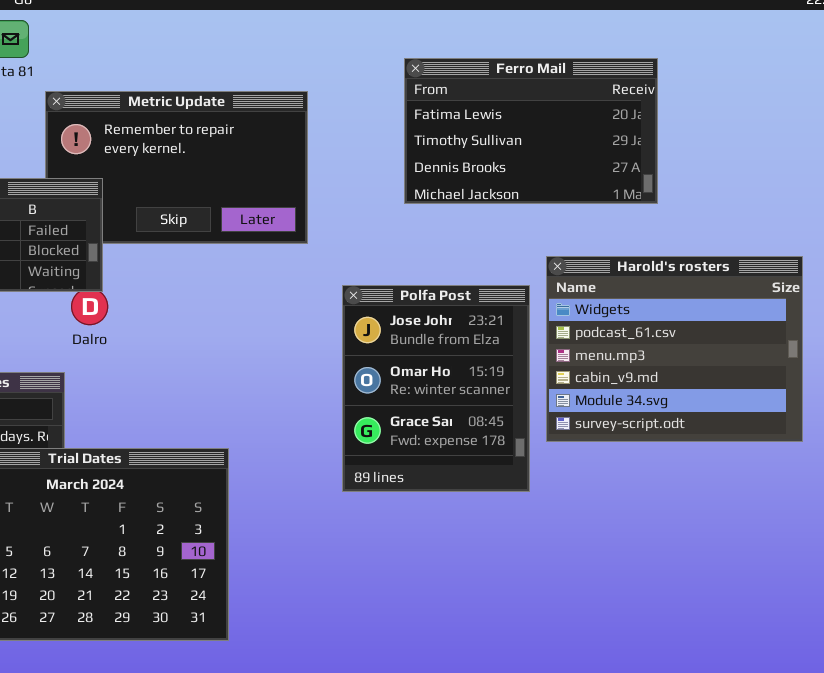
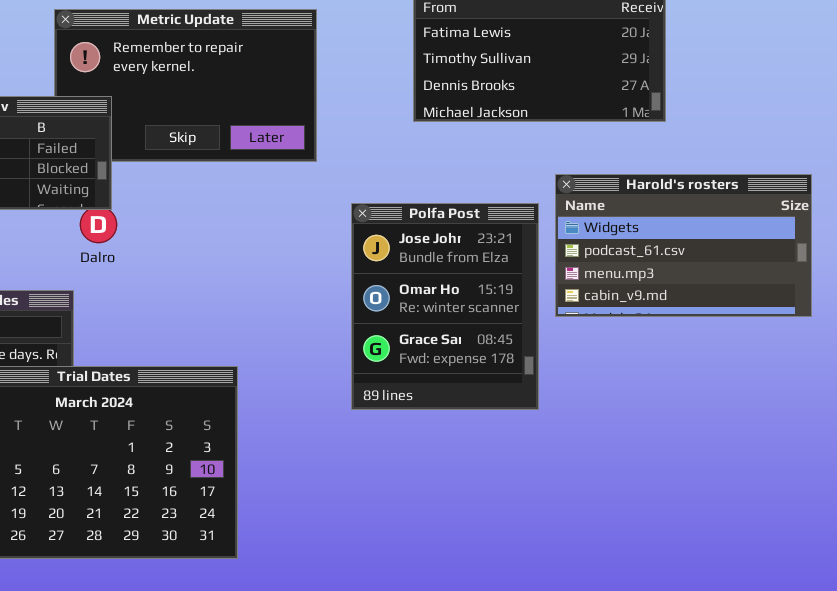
Harold's rosters: [546,256,803,442] -> [555,174,812,317], resized

